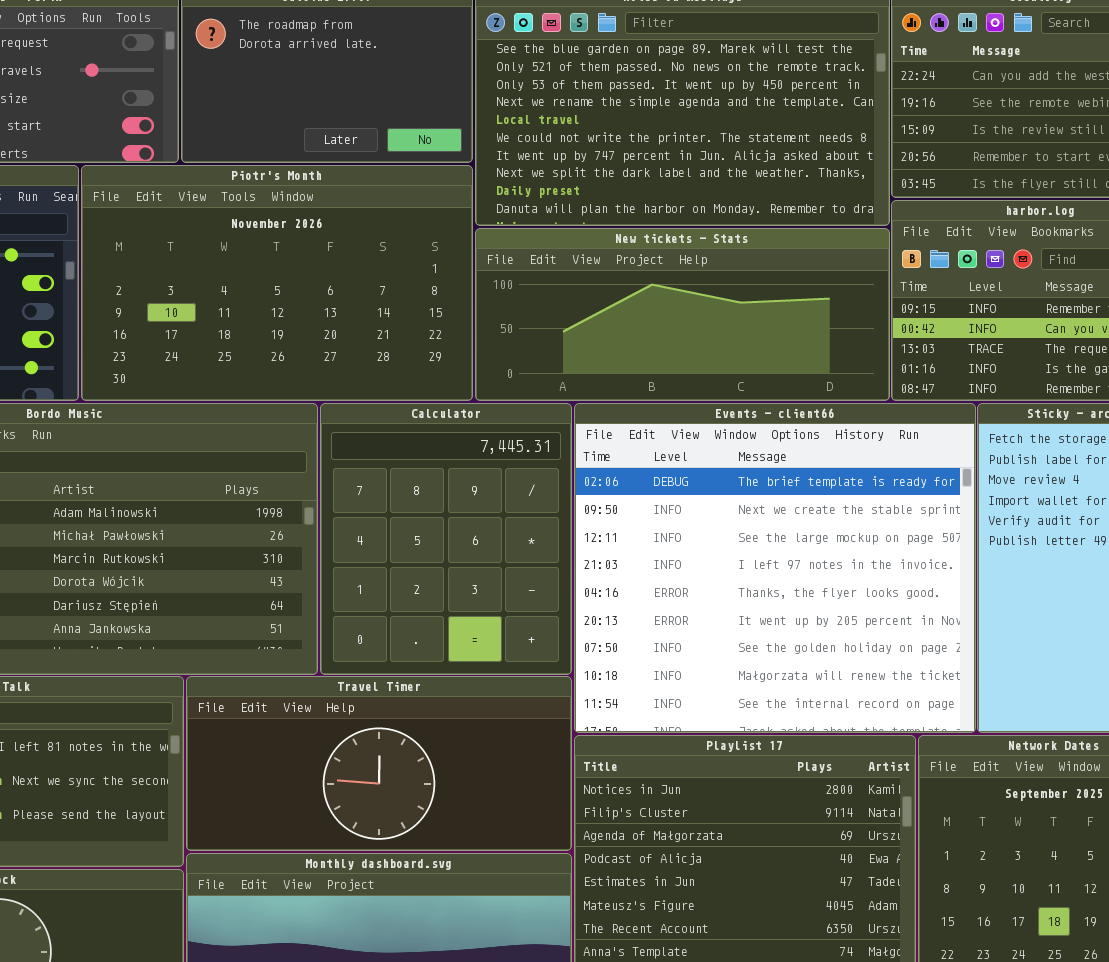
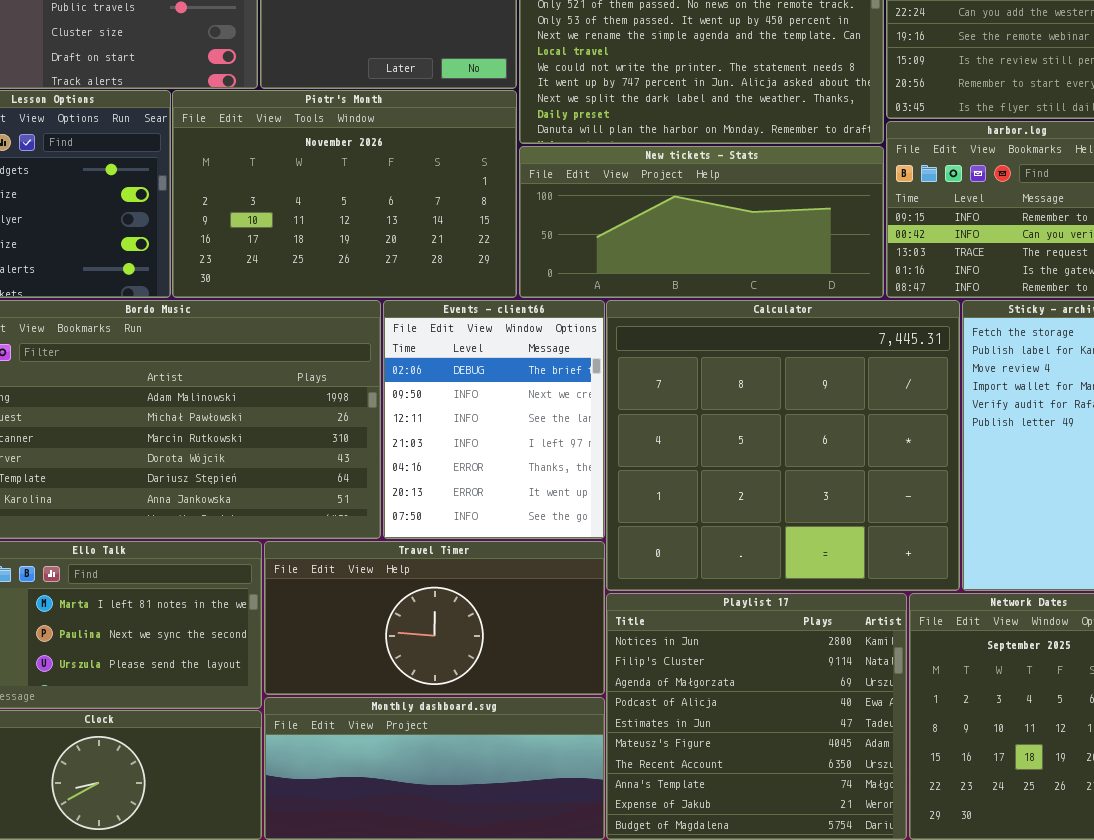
Calculator: [320,403,572,675] -> [606,300,960,591], moved, resized
Events - client66: [574,403,976,733] -> [383,300,605,539], moved, resized

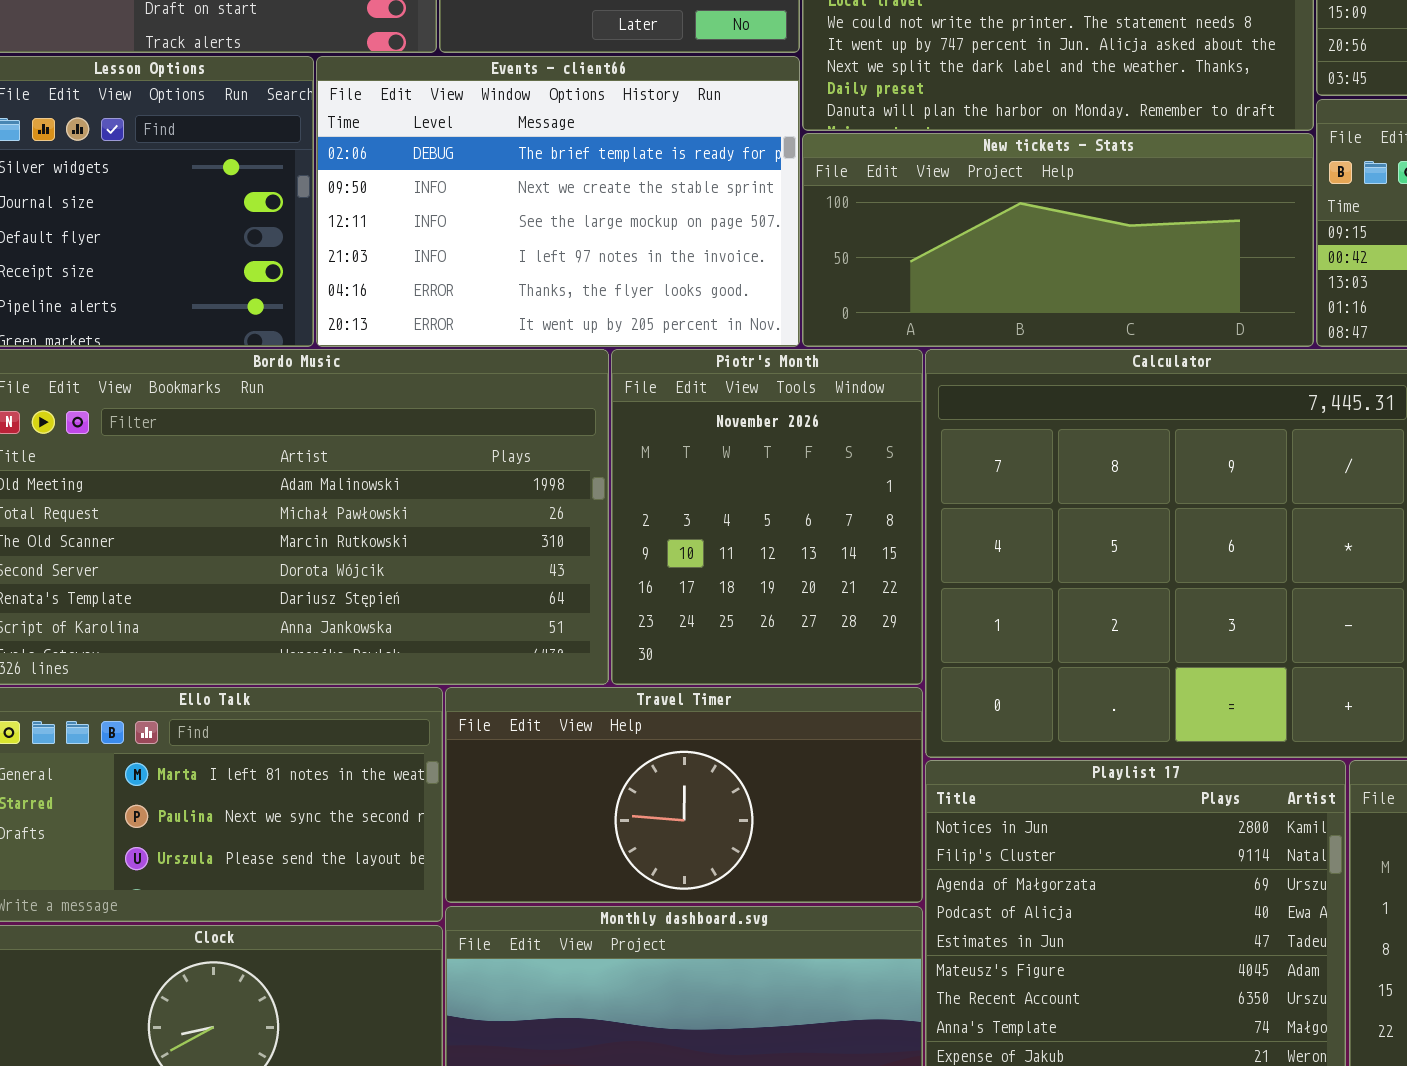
Piotr's Month: [172,90,517,298] -> [611,349,923,685], moved, resized
Events - client66: [383,300,605,539] -> [316,56,800,347], moved, resized

